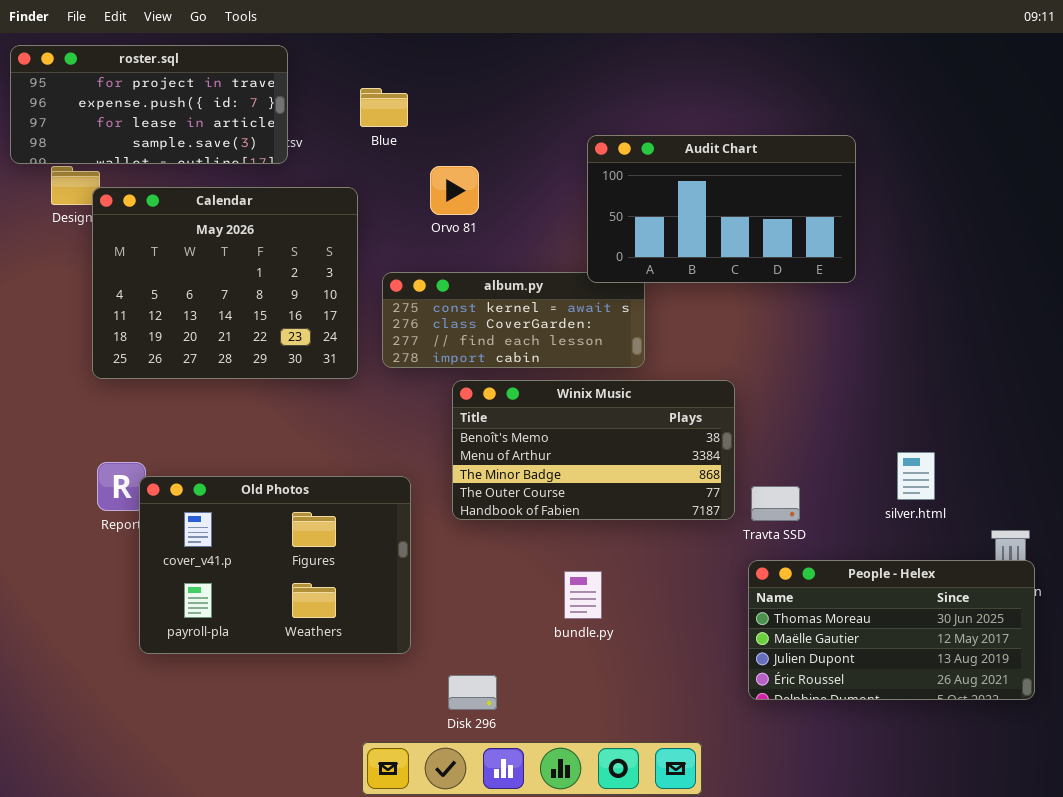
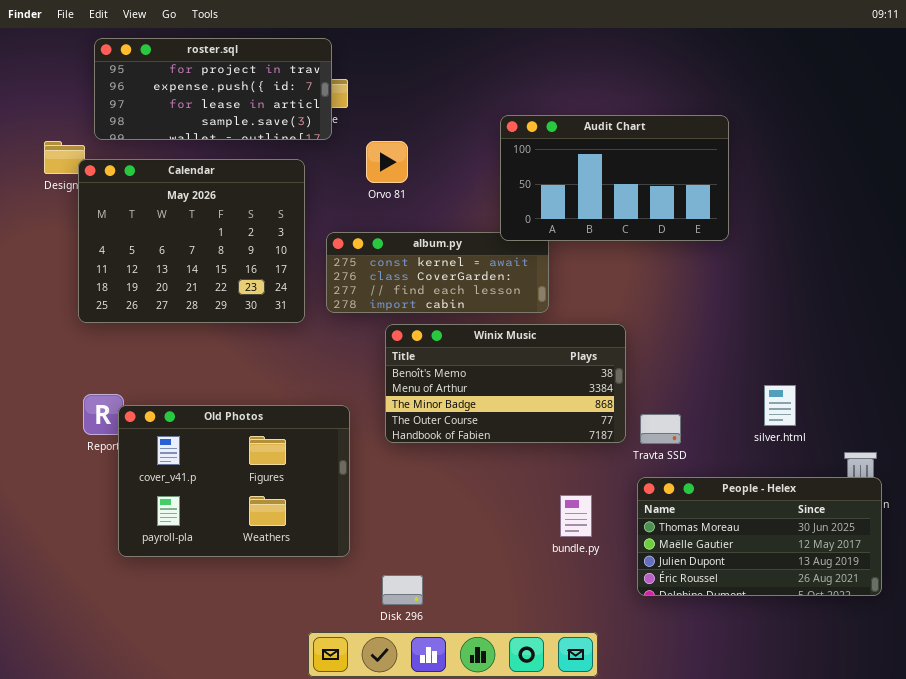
roster.sql: [10,45,288,164] -> [94,38,332,140], moved
bundle.py: [564,571,602,619] -> [560,495,592,537], moved

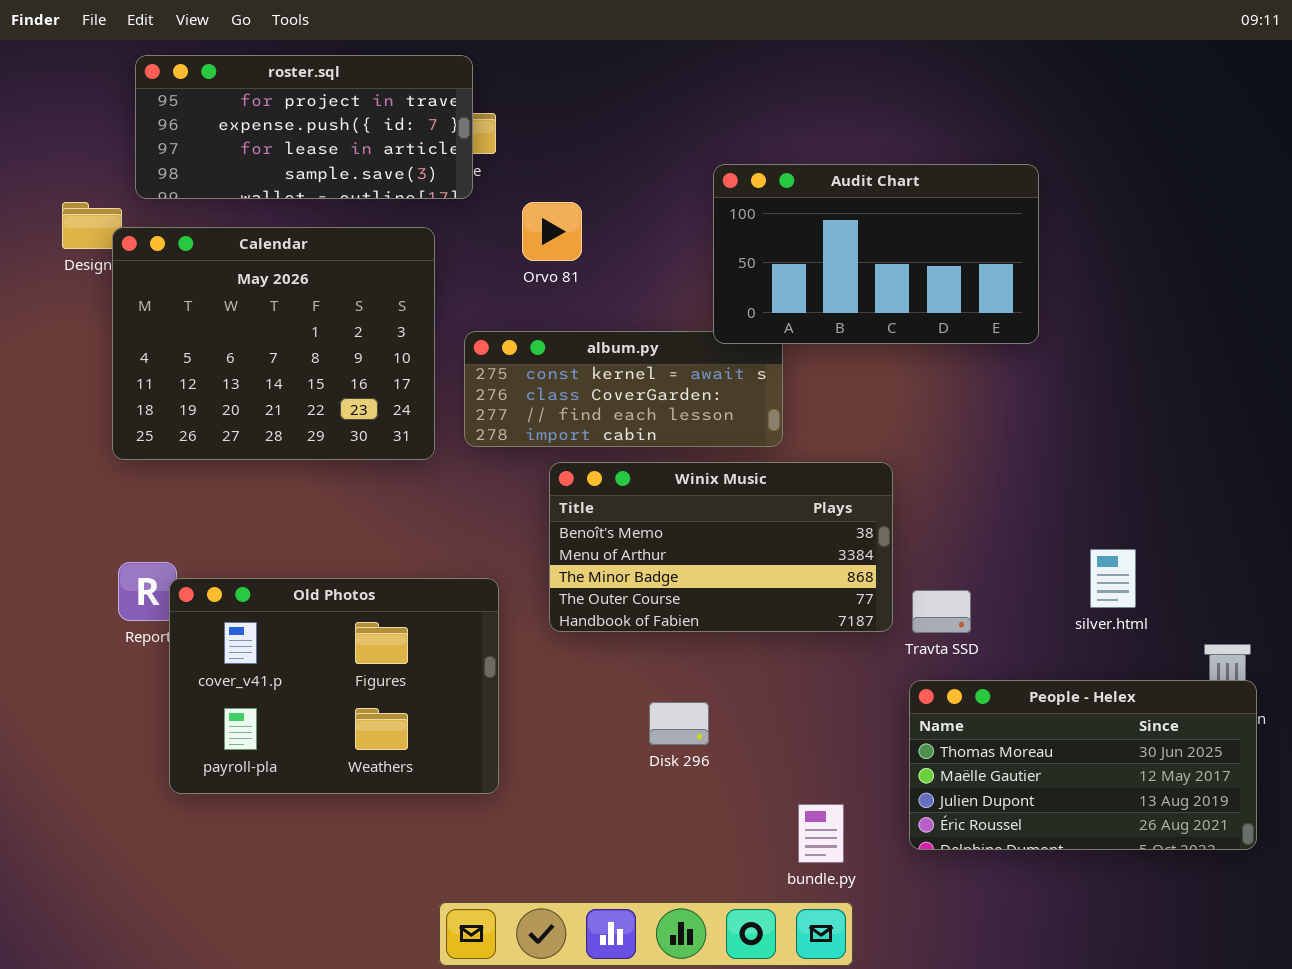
bundle.py: [560,495,592,537] -> [798,804,844,863], moved
Disk 296: [382,575,423,605] -> [649,702,709,745], moved

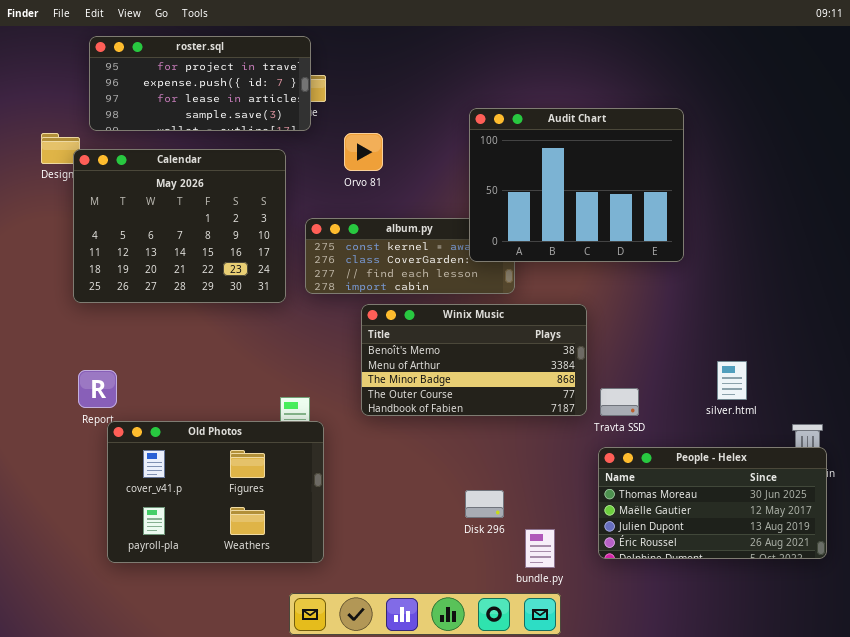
Audit Chart: [713,164,1039,344] -> [469,108,684,262], resized
Old Photos: [169,578,499,794] -> [107,421,324,563], moved
Disk 296: [649,702,709,745] -> [465,490,504,518], moved

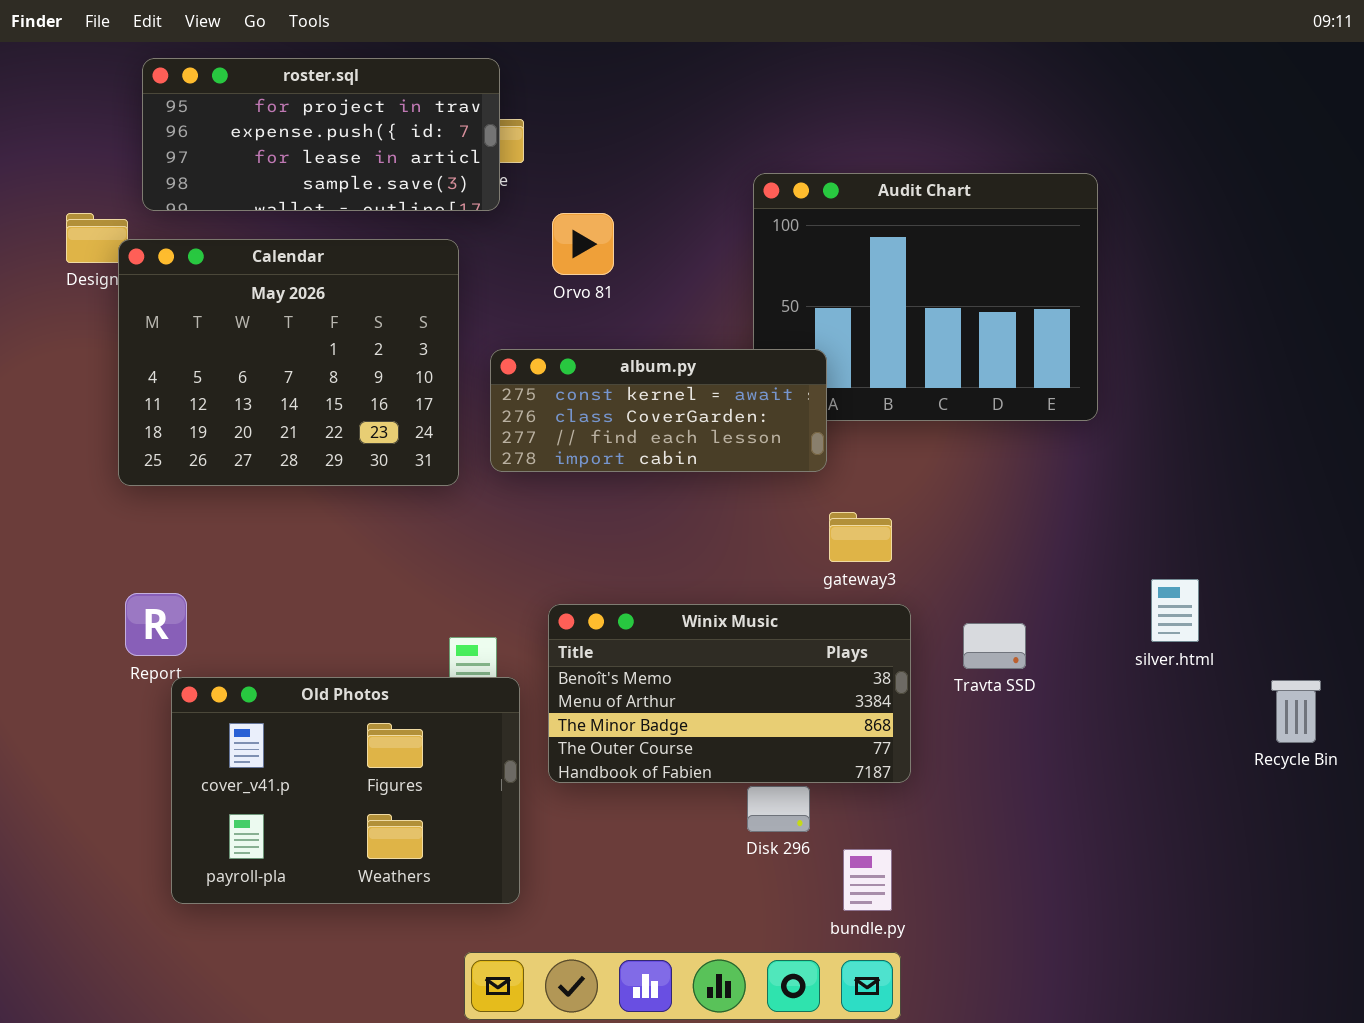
album.py: [305,218,515,294] -> [490,349,827,472], raised
Winix Music: [361,304,587,416] -> [548,604,911,783], moved
People - Helex: [598,447,827,559] -> none, closed

